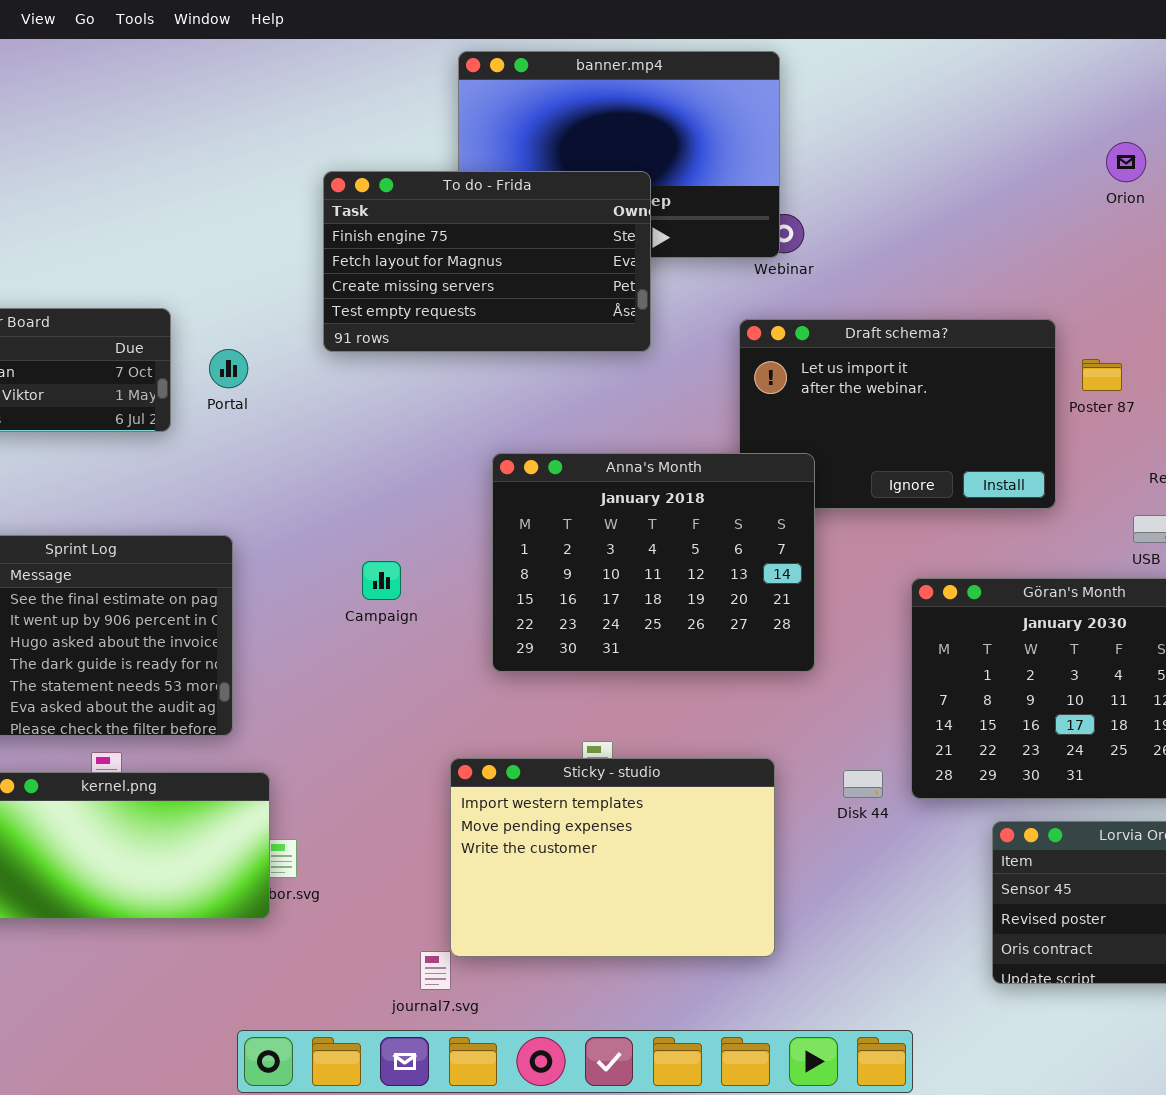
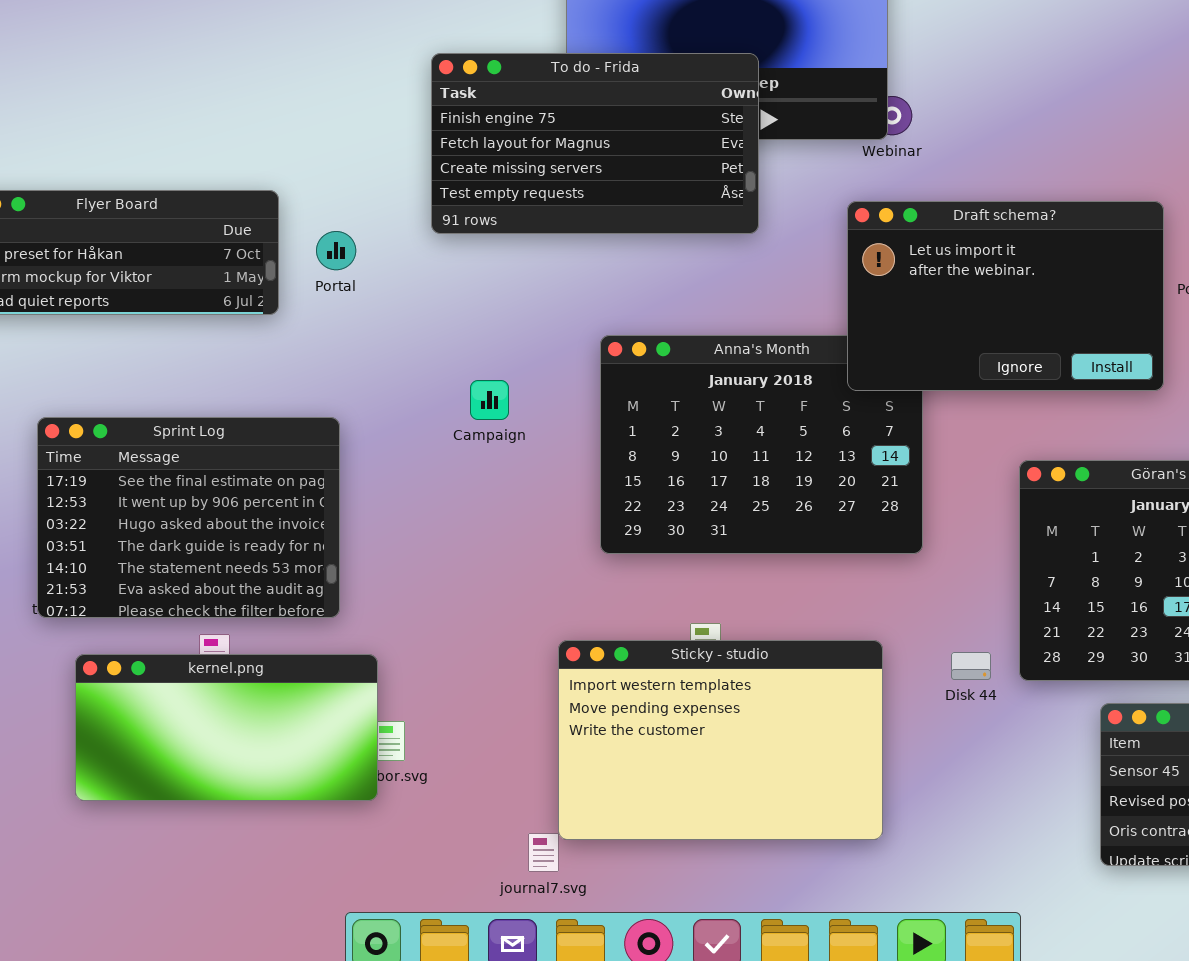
Draft schema?: [739,319,1056,509] -> [847,201,1164,391], raised
Campaign: [362,561,401,600] -> [470,380,509,420], moved

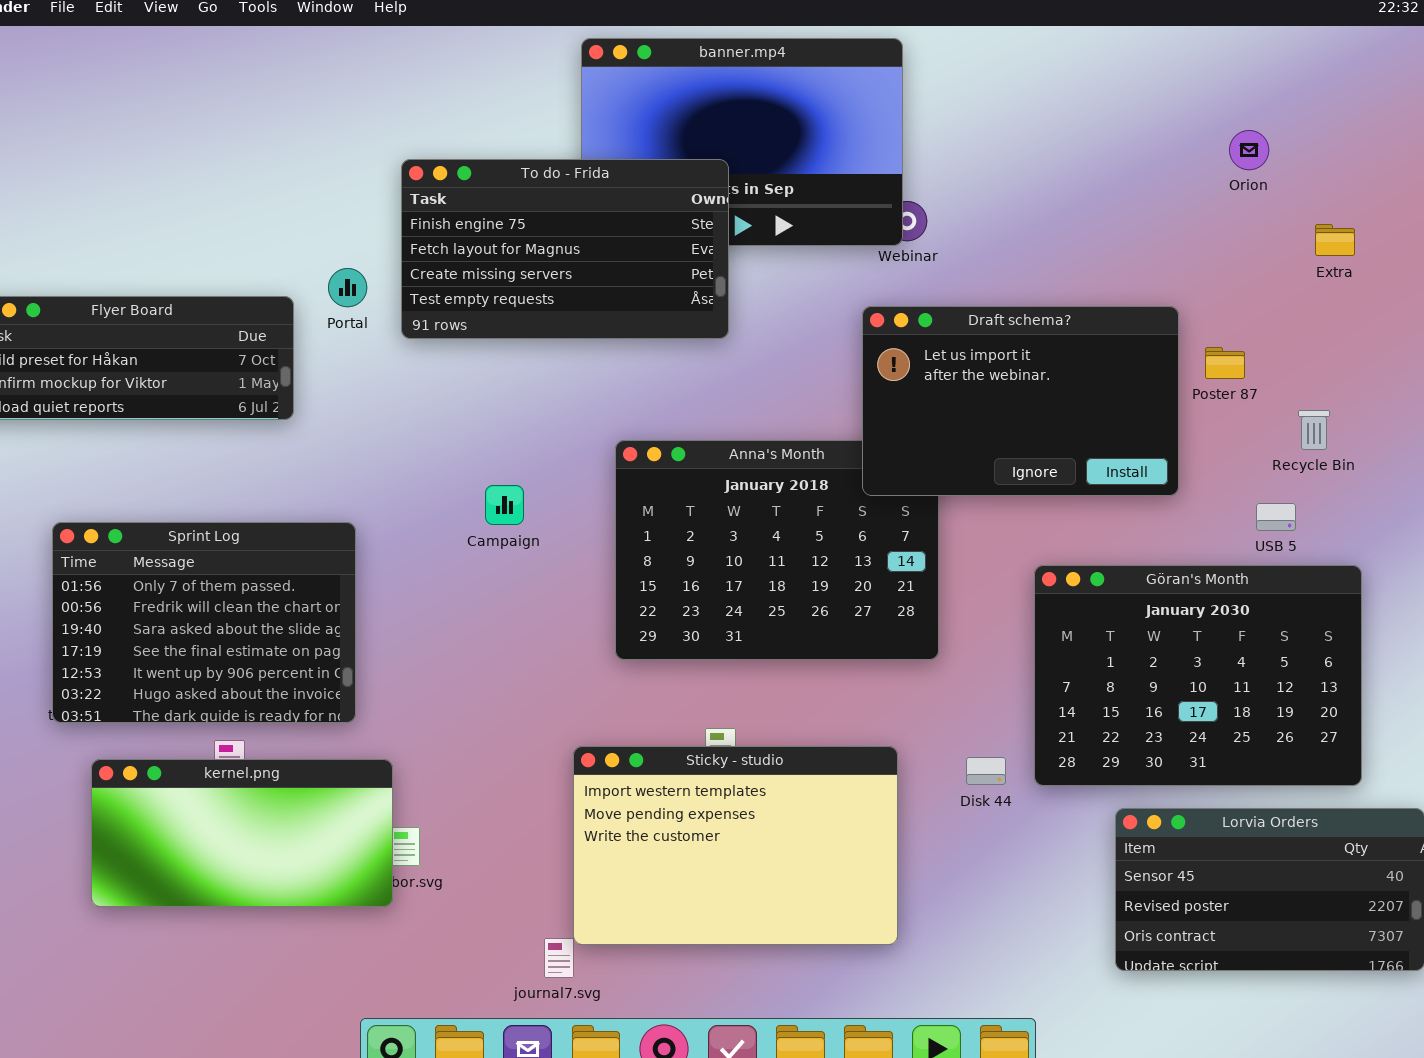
To do - Frida: [431,53,759,234] -> [401,159,729,339], moved
Portal: [316,231,356,270] -> [328,268,367,307], moved
Sprint Log: [37,417,340,618] -> [52,522,356,723], scrolled up 3 rows

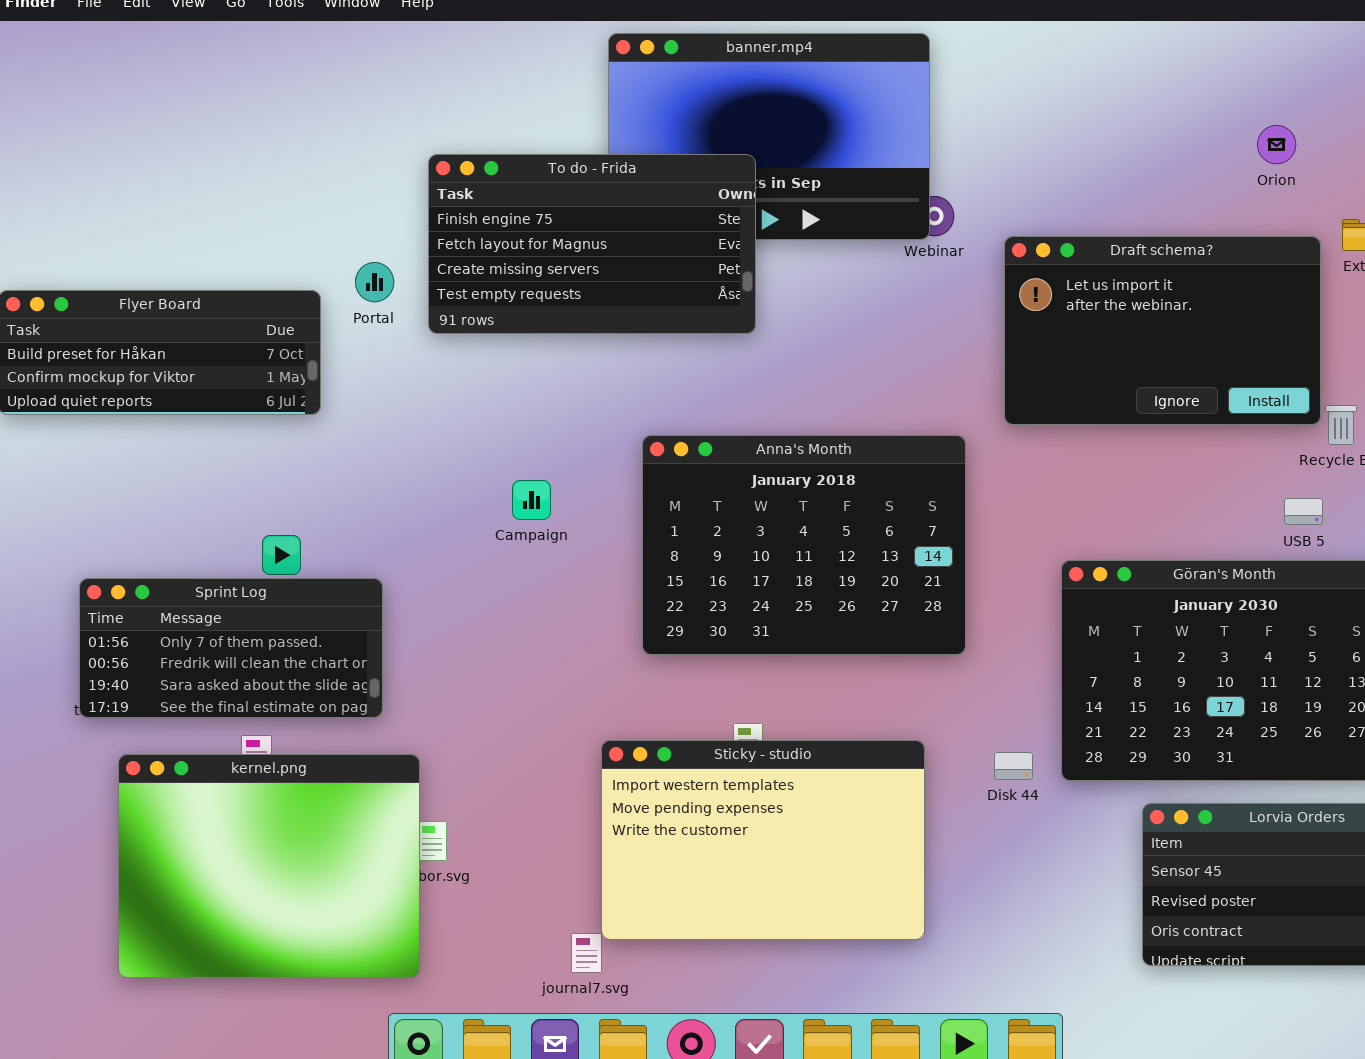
Draft schema?: [862,306,1179,496] -> [1004,236,1321,425], moved
Sprint Log: [52,522,356,723] -> [79,578,383,718], resized
kernel.png: [91,759,393,907] -> [118,754,420,978], resized

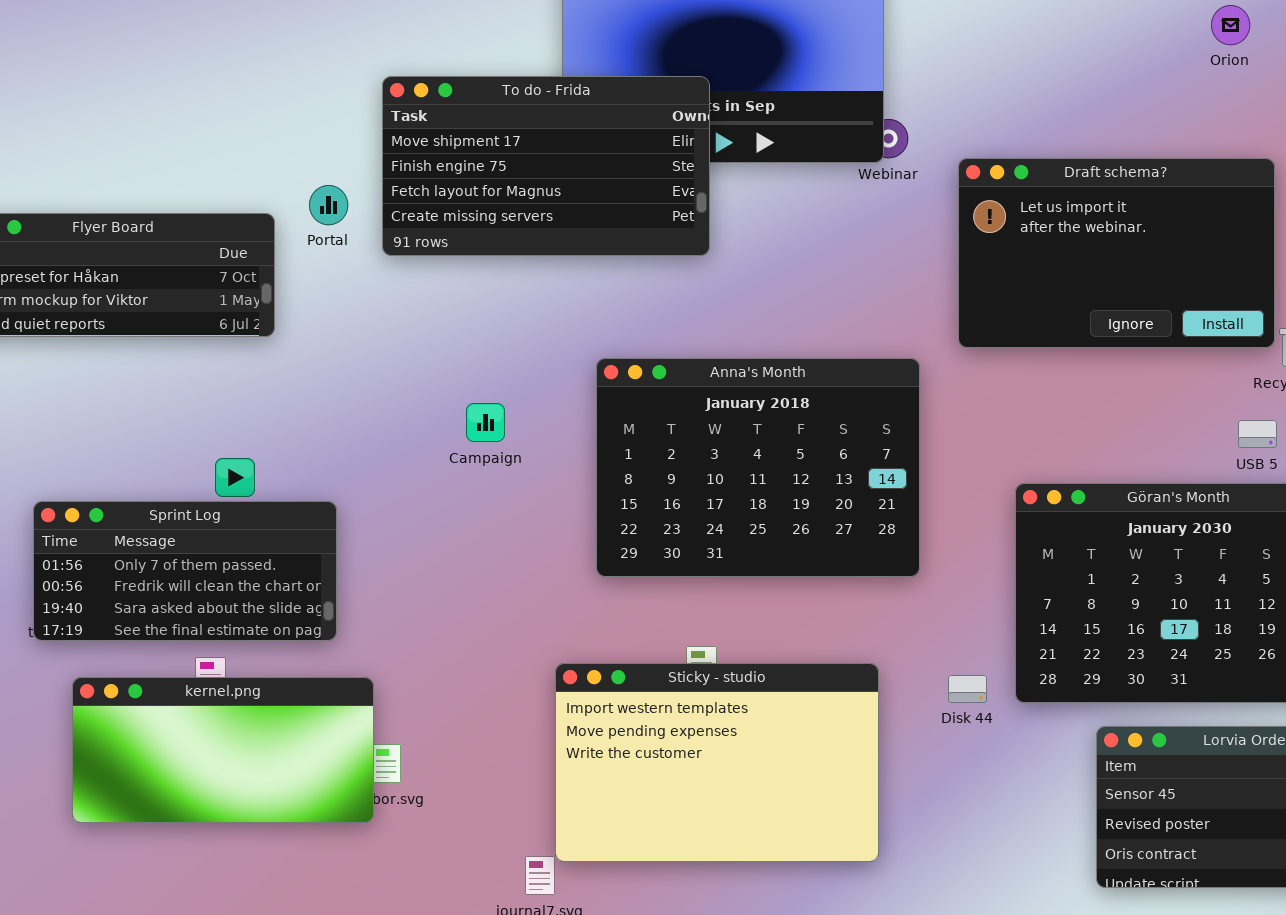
Orion: [1257,125,1296,164] -> [1211,5,1250,45], moved
To do - Frida: [428,154,756,334] -> [382,76,710,256], scrolled up 1 row
kernel.png: [118,754,420,978] -> [72,677,374,823], resized

